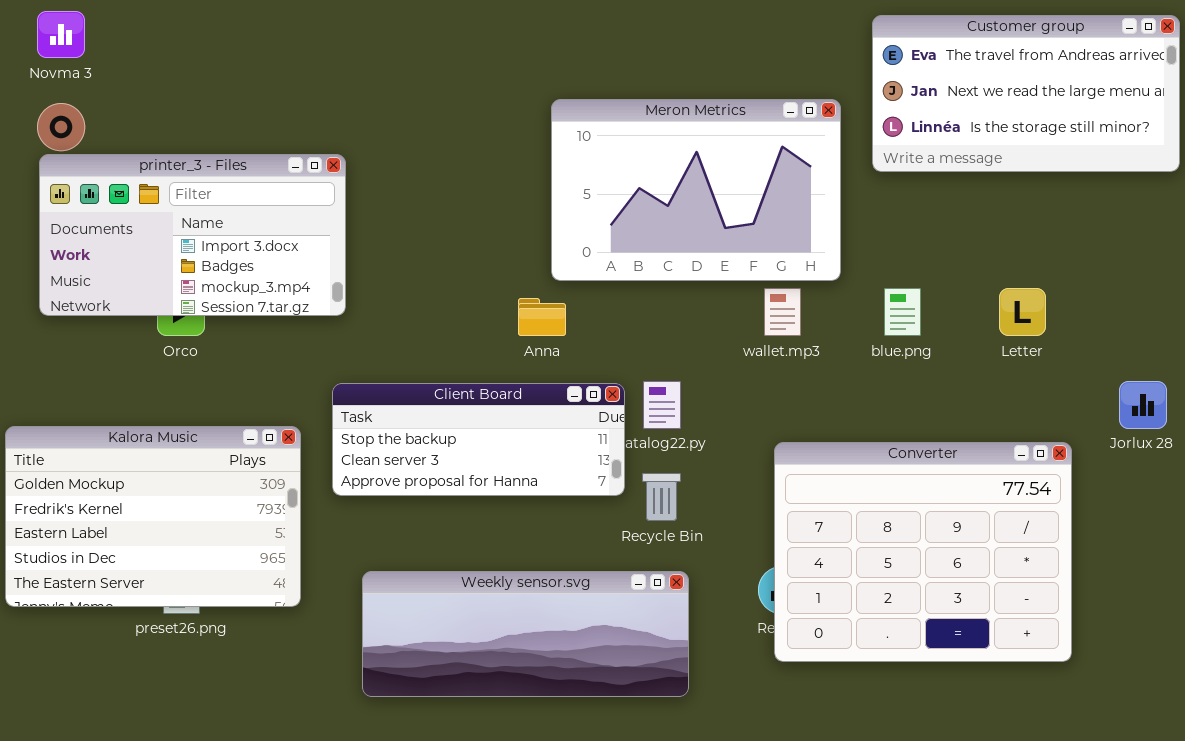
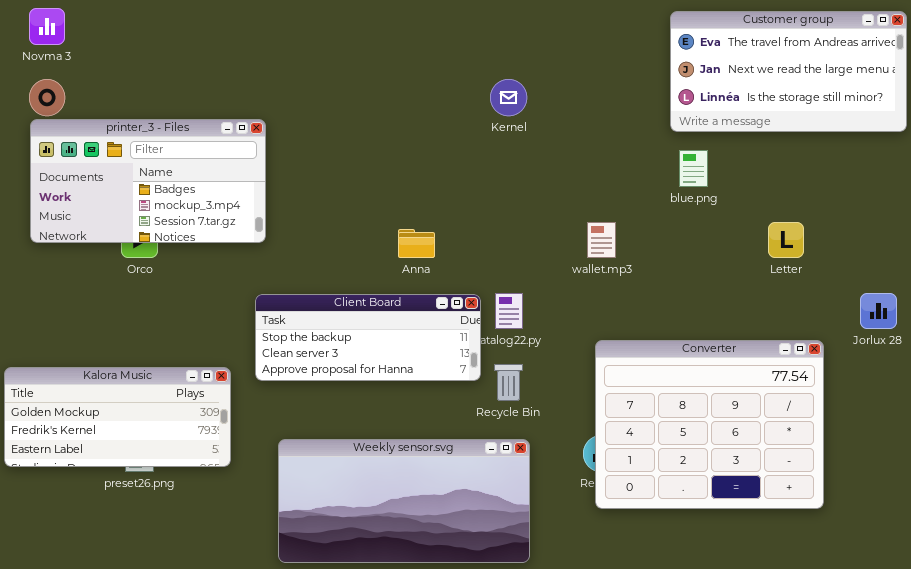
Meron Metrics: [551,99,841,281] -> none, closed
printer_3 - Files: [39,154,346,316] -> [30,119,266,243], scrolled down 1 row
blue.png: [884,288,921,336] -> [679,150,708,187], moved
Kalora Music: [5,426,301,607] -> [4,367,231,467], resized
Weekly sensor.svg: [362,571,689,697] -> [278,439,530,563], resized

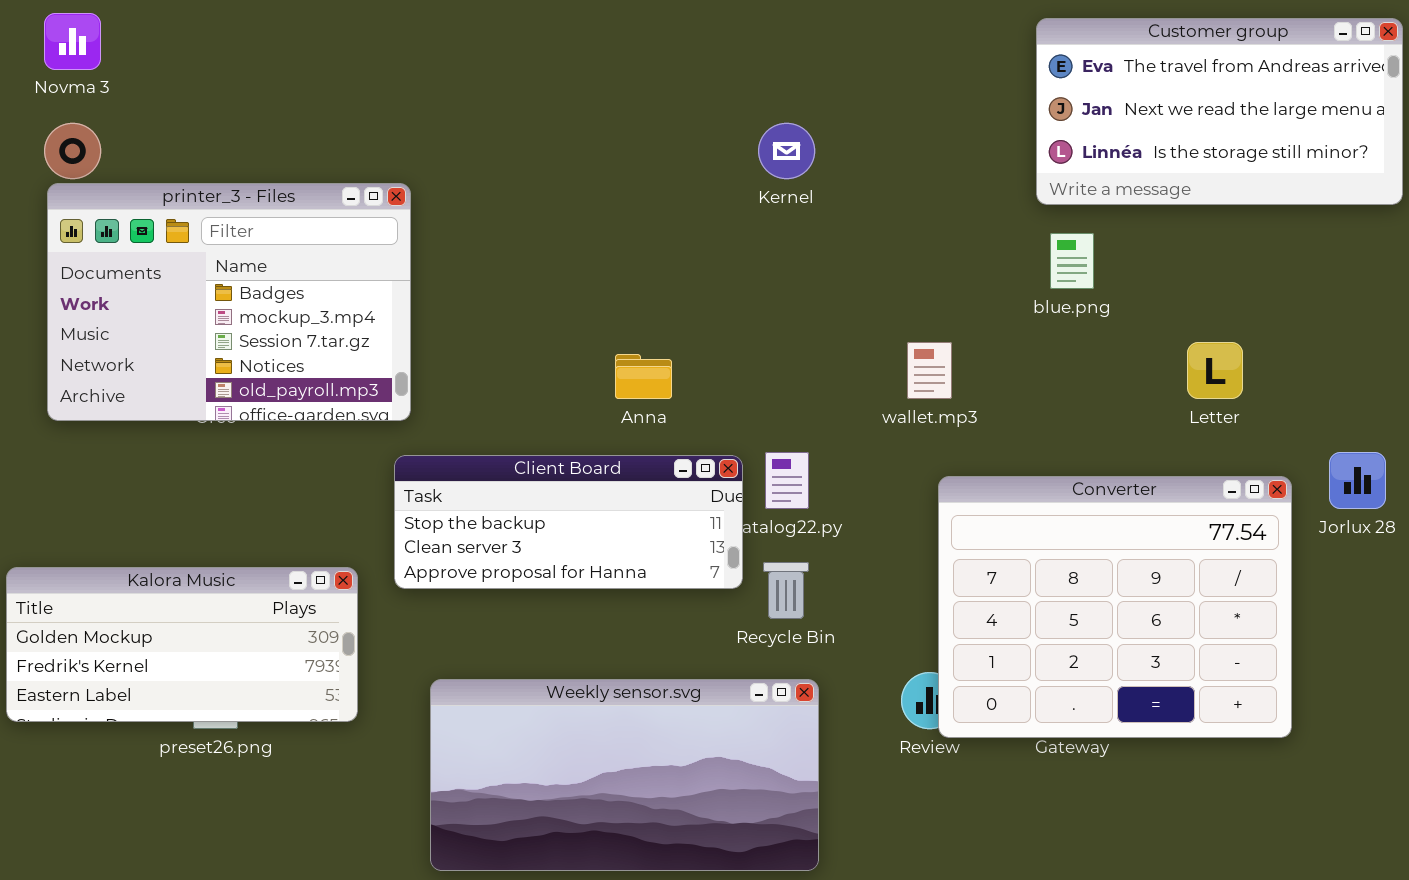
printer_3 - Files: [30,119,266,243] -> [47,183,411,421], resized
Converter: [595,340,824,509] -> [938,476,1292,738], moved

